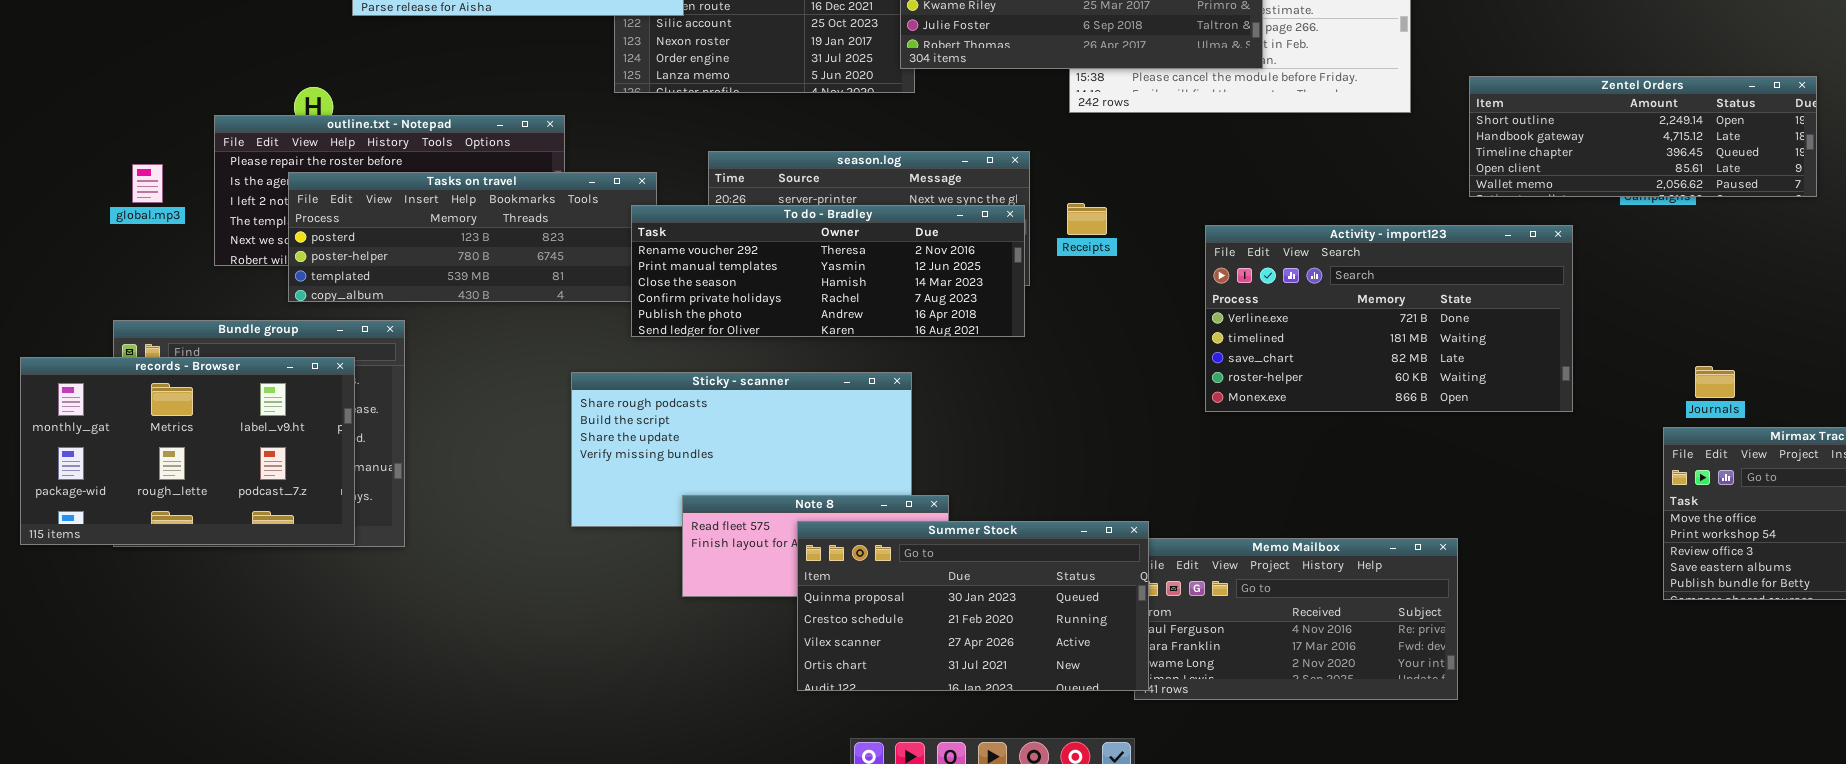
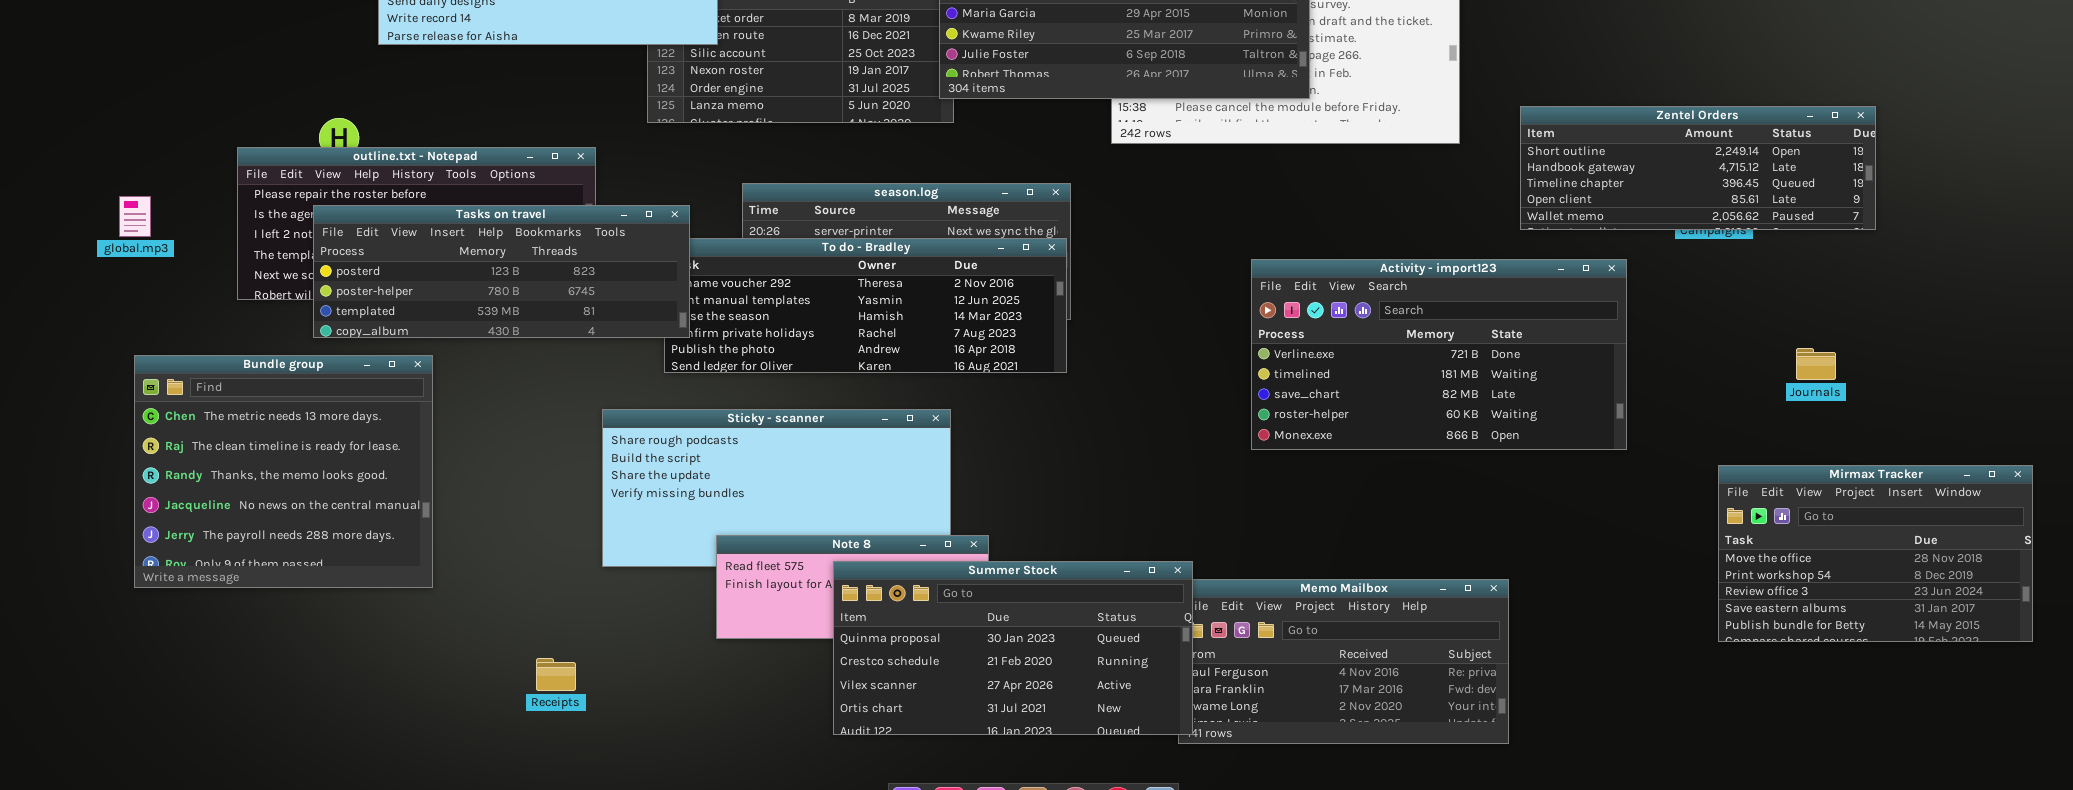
global.mp3: [132,164,163,203] -> [119,196,151,237], moved
Tasks on travel: [288,172,657,302] -> [313,205,690,338], raised
Receipts: [1067,203,1107,235] -> [536,658,576,691], moved
records - Browser: [20,357,355,545] -> none, closed
Journals: [1695,366,1735,398] -> [1796,348,1836,380], moved

